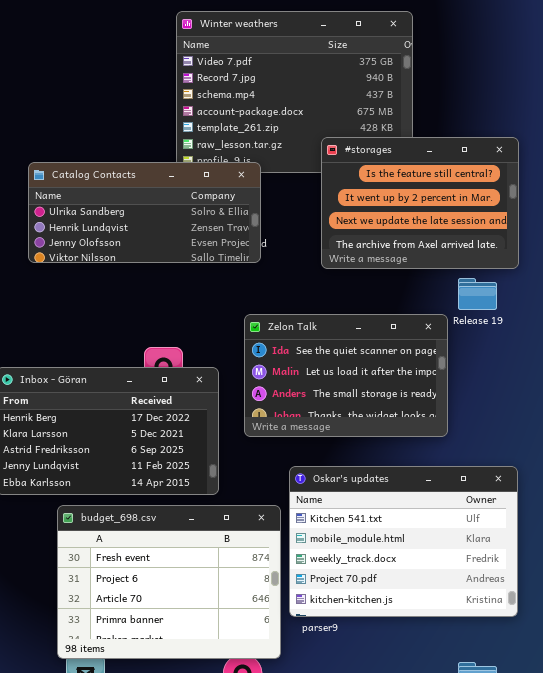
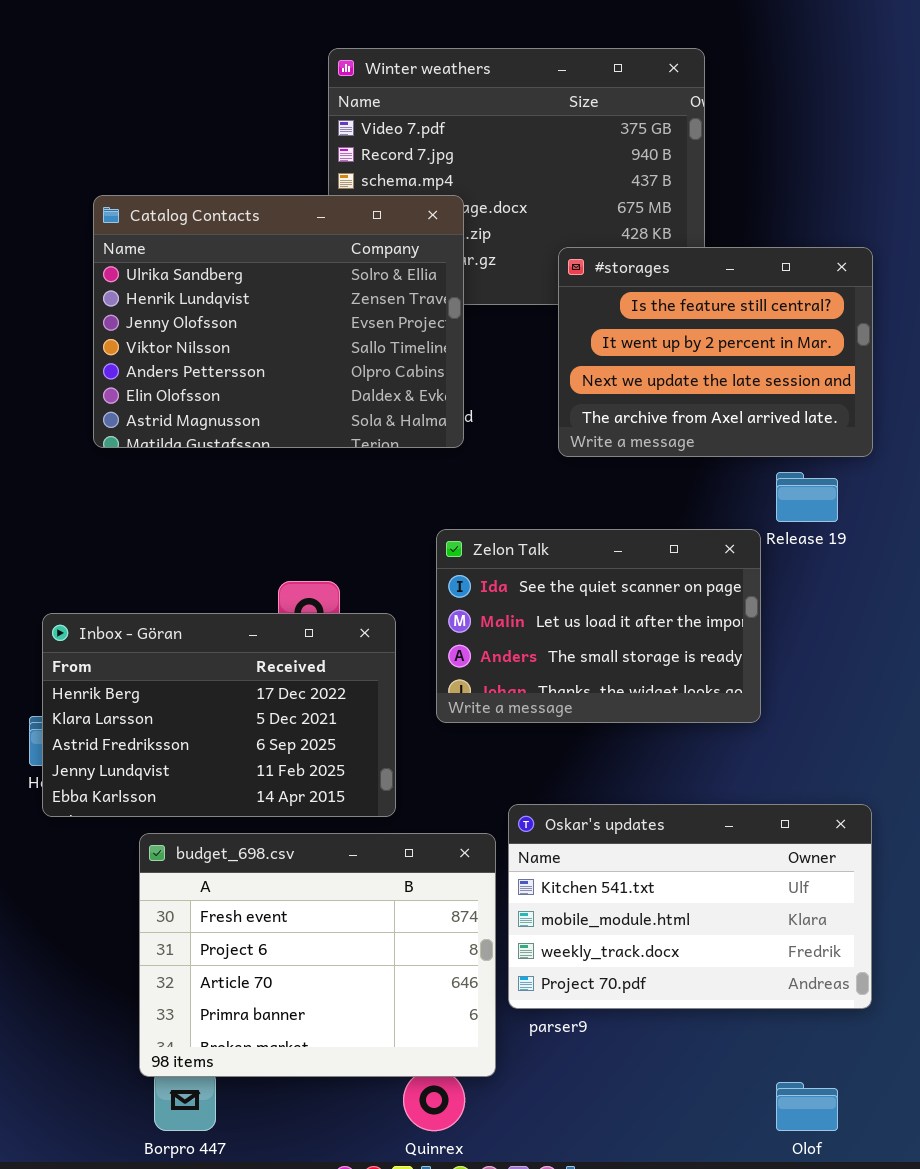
Catalog Contacts: [28,162,261,263] -> [93,195,464,448], resized
Oskar's updates: [289,466,518,617] -> [508,804,872,1009], resized

